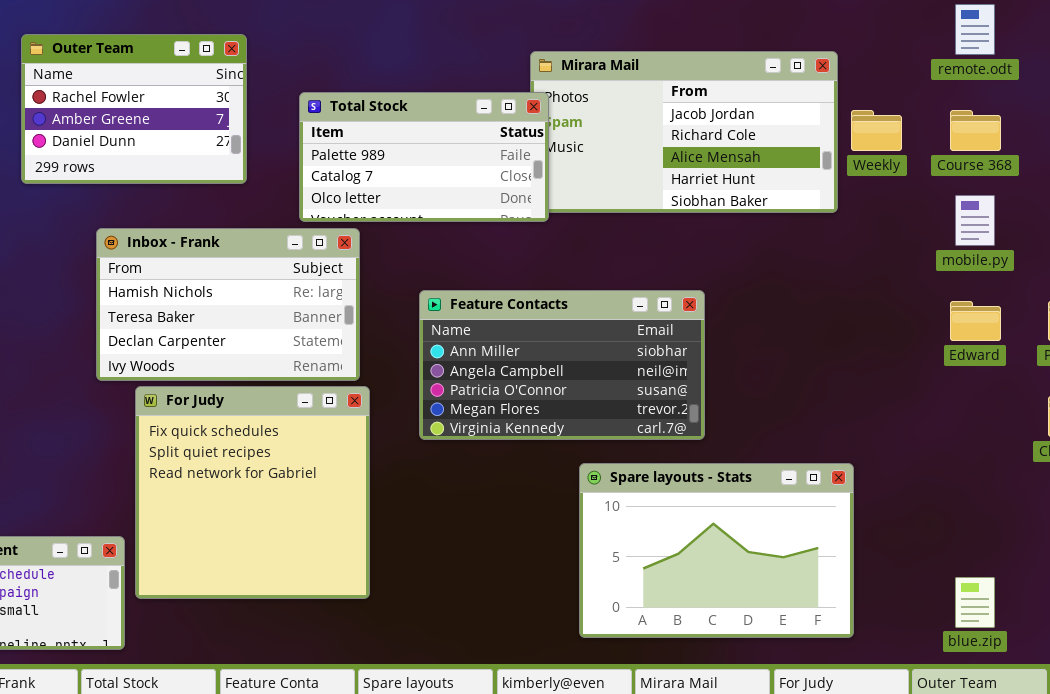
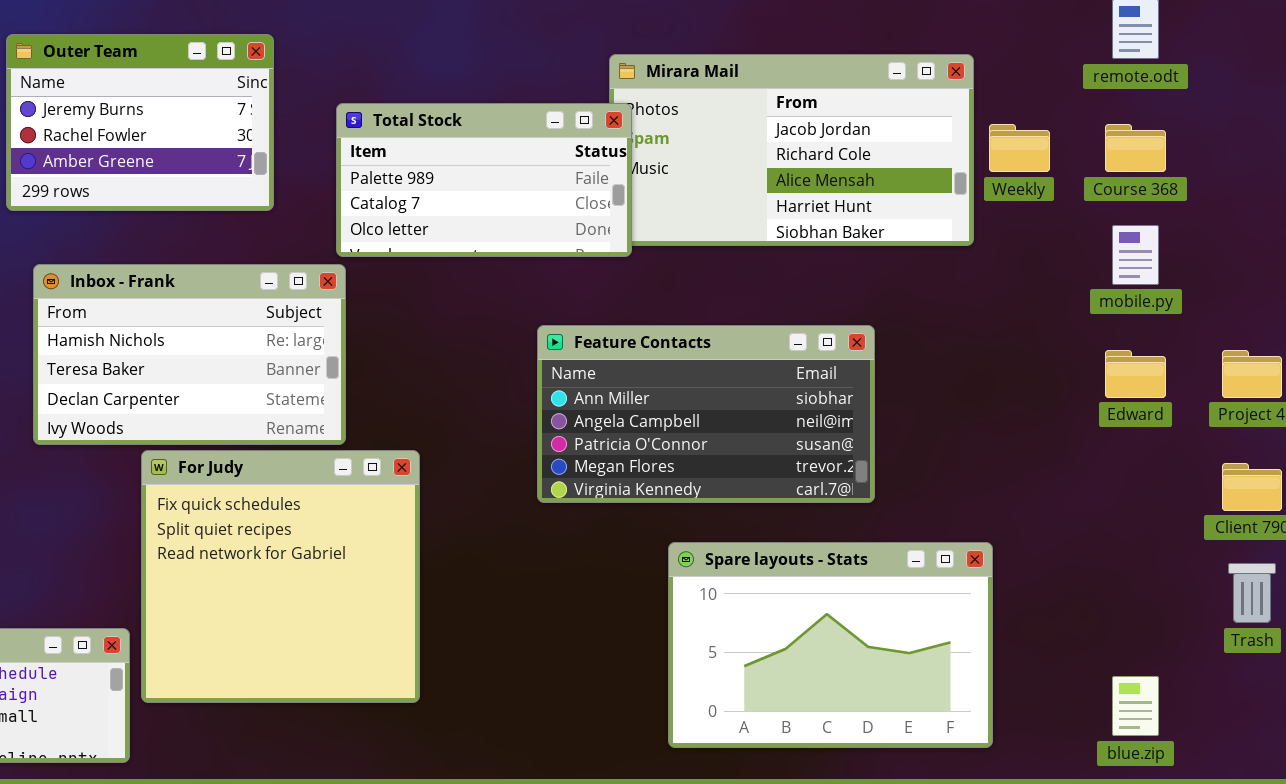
Outer Team: [21,34,247,184] -> [6,34,274,211], scrolled up 1 row
Inbox - Frank: [96,228,360,381] -> [33,264,346,445], moved
Feature Contacts: [419,290,705,440] -> [537,325,875,503], moved

